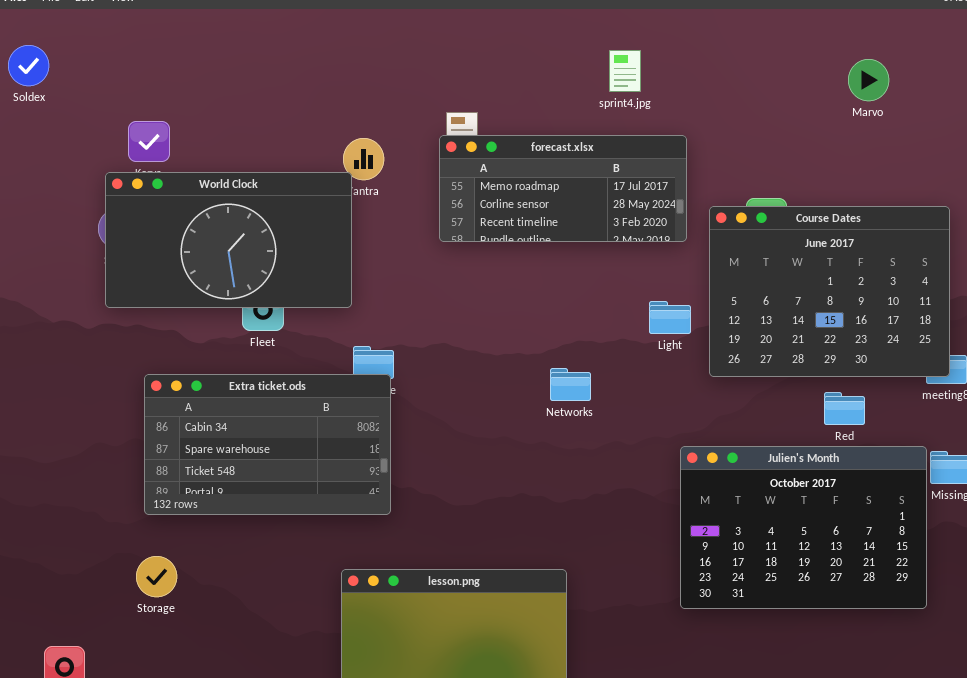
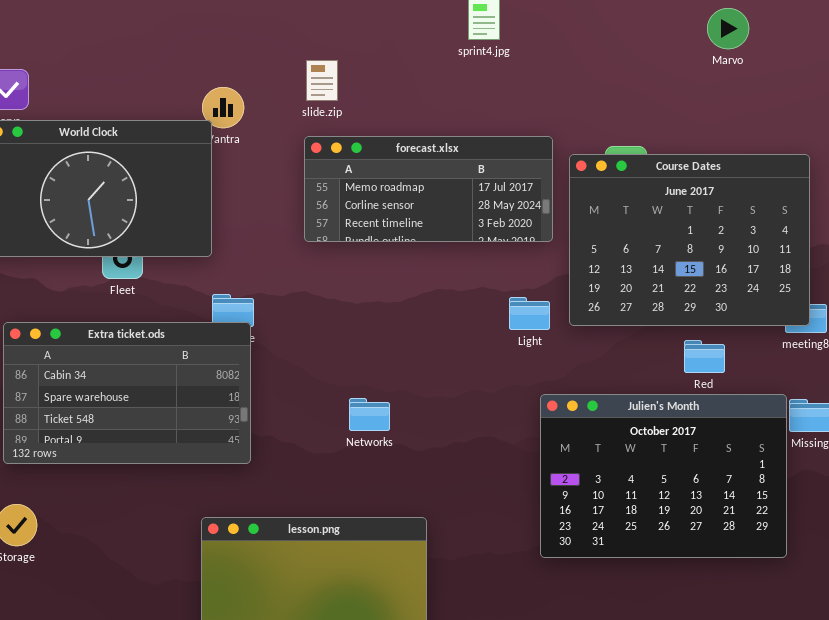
forecast.xlsx: [439,135,687,242] -> [304,136,553,242], moved
Light: [649,301,691,334] -> [509,297,550,330], moved
Networks: [550,368,591,401] -> [349,398,390,431], moved

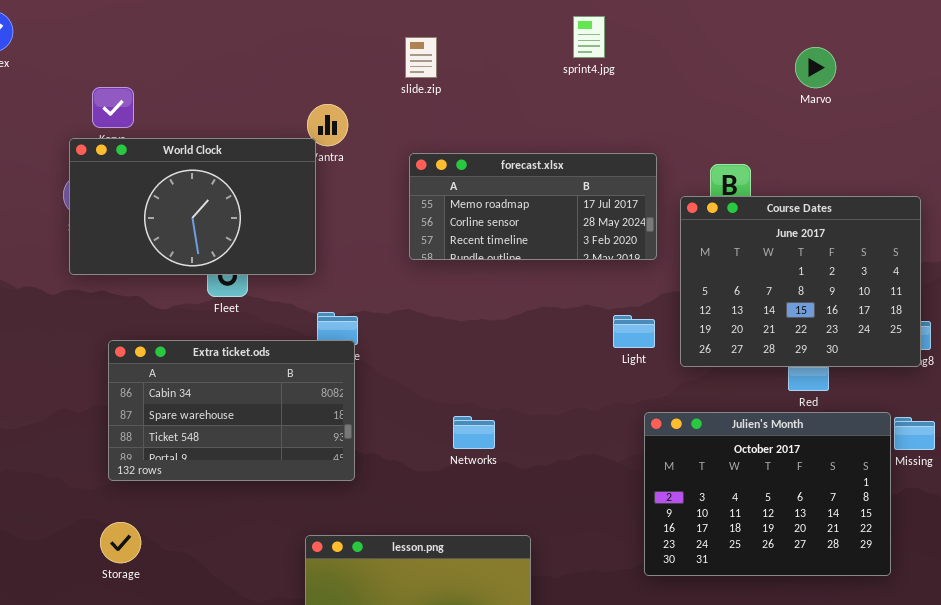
Marvo: [707,8,749,49] -> [795,47,836,88], moved
slide.zip: [306,60,338,101] -> [405,37,437,78], moved
Course Dates: [569,154,810,326] -> [680,196,921,367], moved

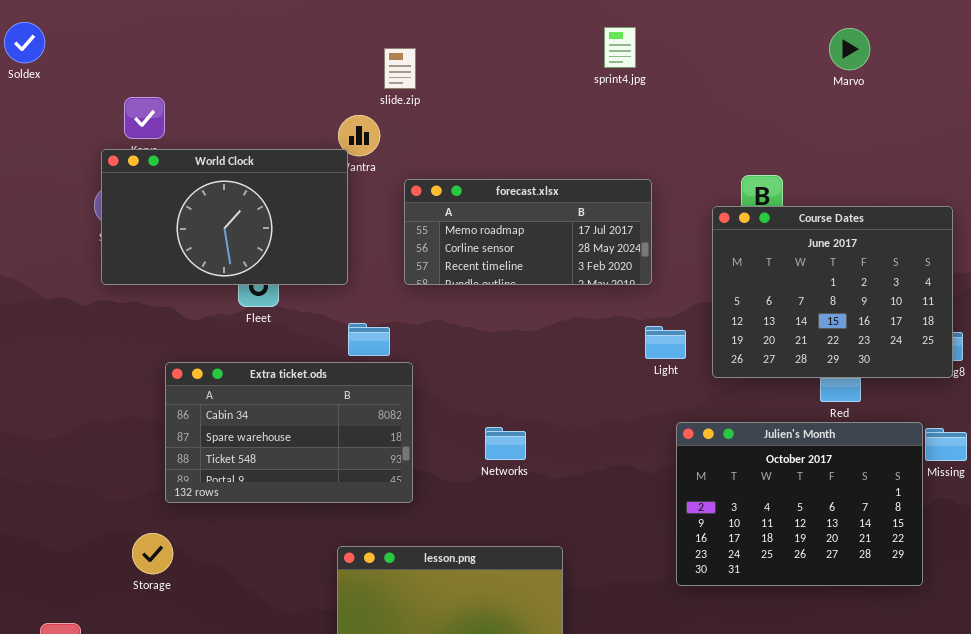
slide.zip: [405,37,437,78] -> [384,48,416,89], moved
Marvo: [795,47,836,88] -> [829,28,870,70], moved
forecast.xlsx: [409,153,657,260] -> [404,179,652,285], moved
Extra ticket.ods: [108,340,355,481] -> [165,362,413,503], moved

